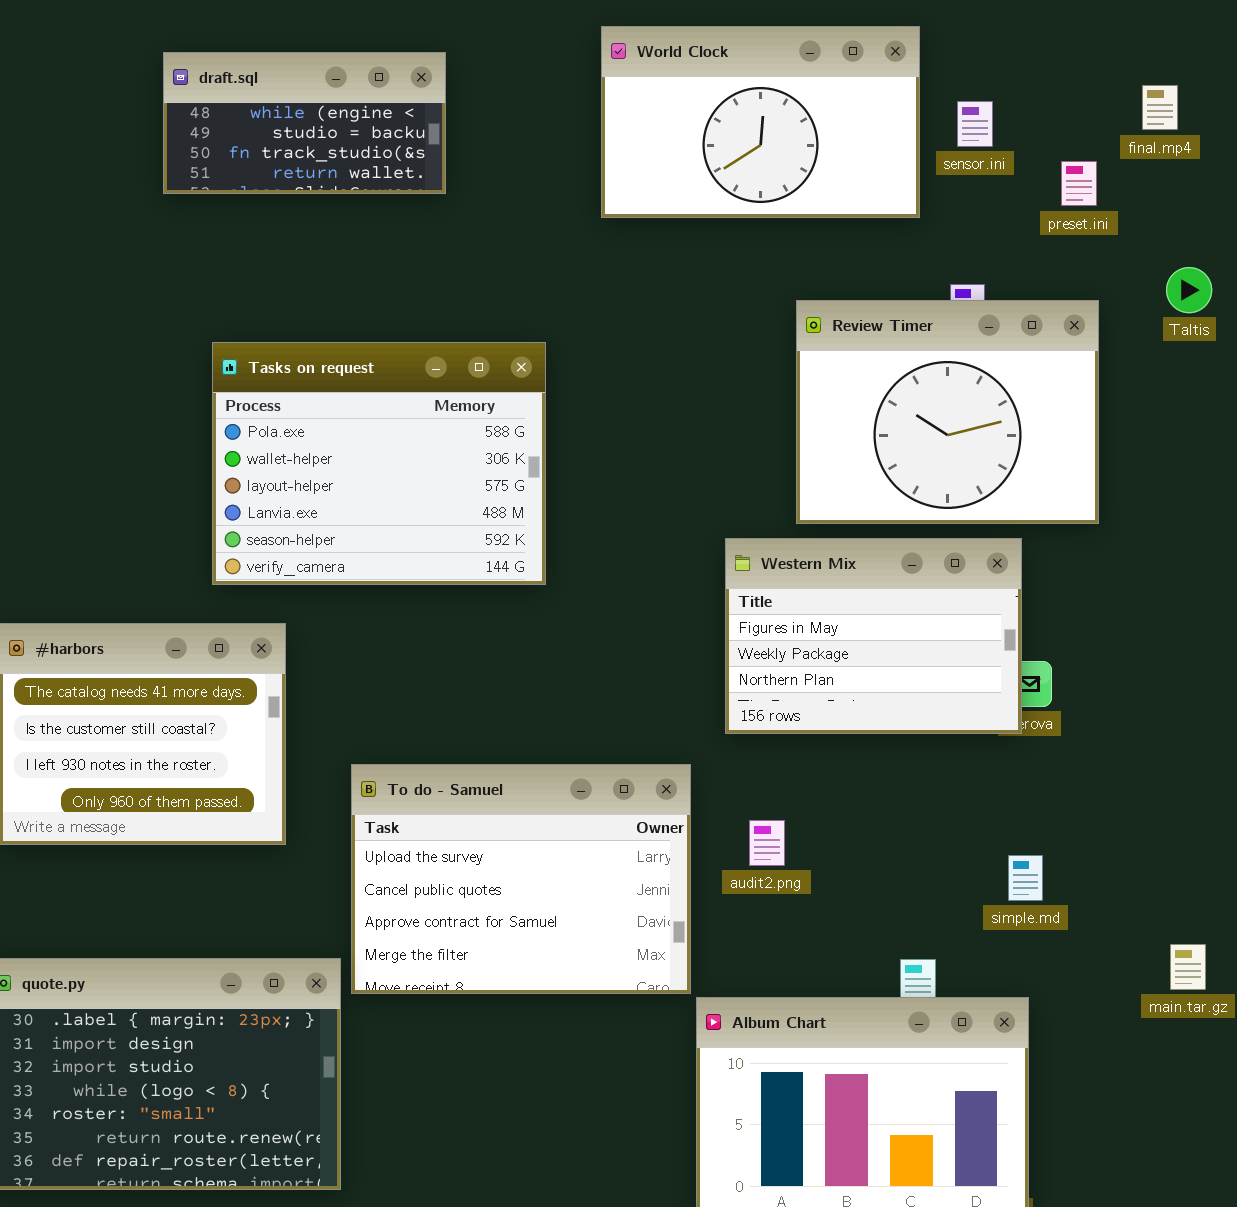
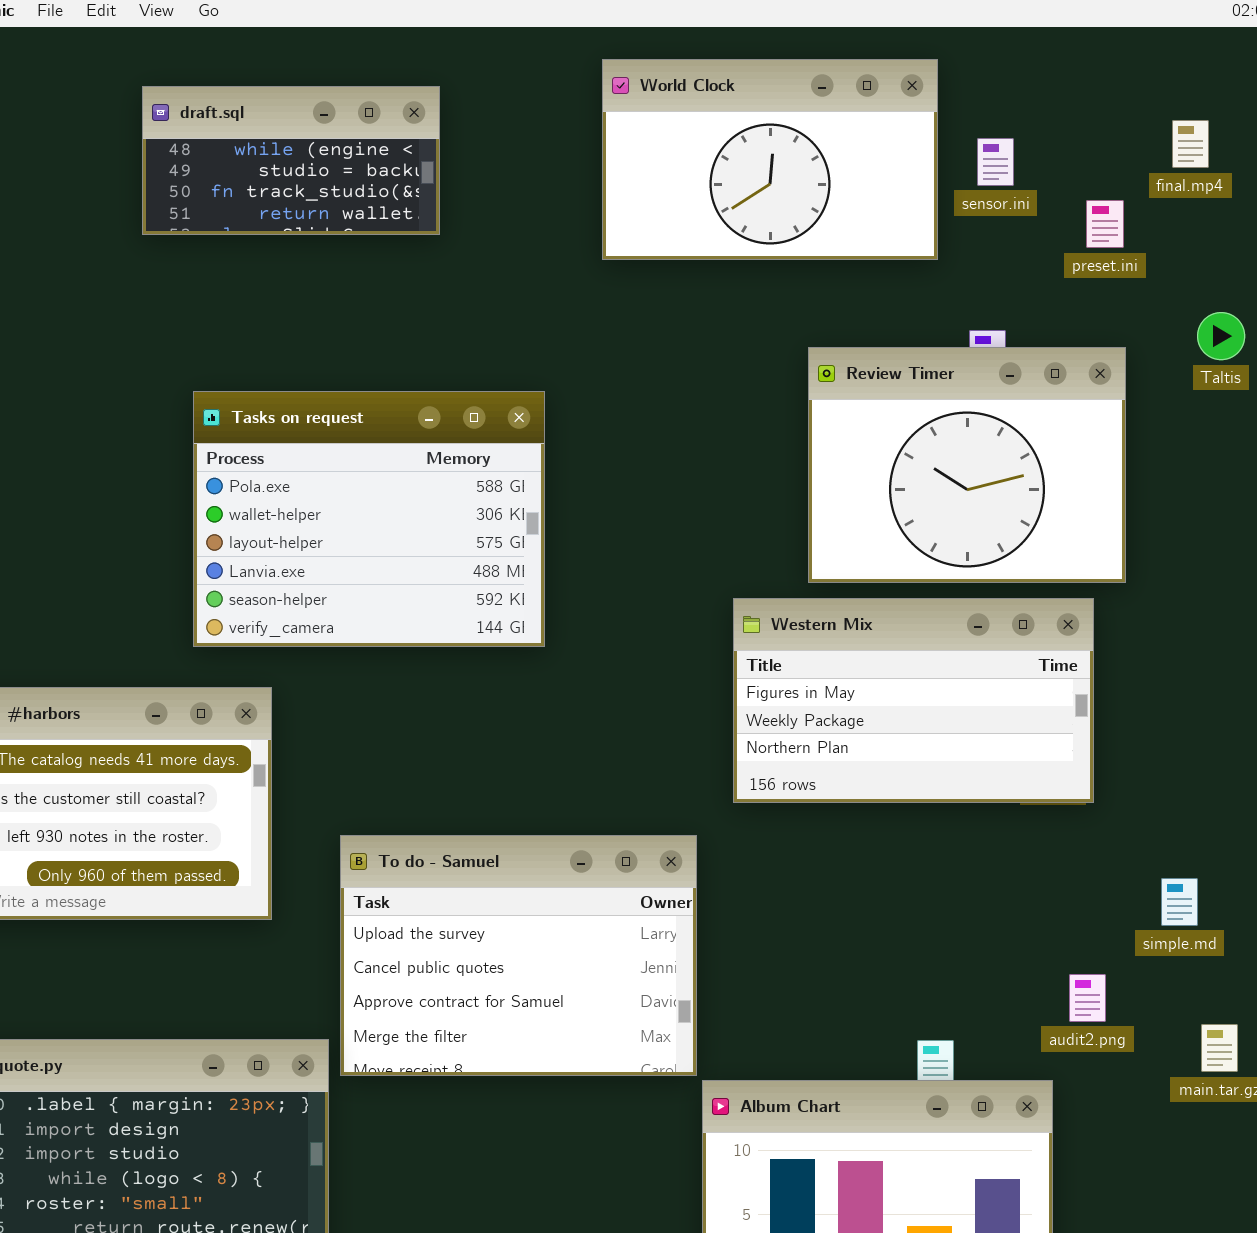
Western Mix: [725,538,1022,734] -> [733,598,1094,803], resized
audit2.png: [749,820,785,866] -> [1069,974,1106,1022], moved
simple.md: [1008,855,1043,901] -> [1161,878,1198,926], moved

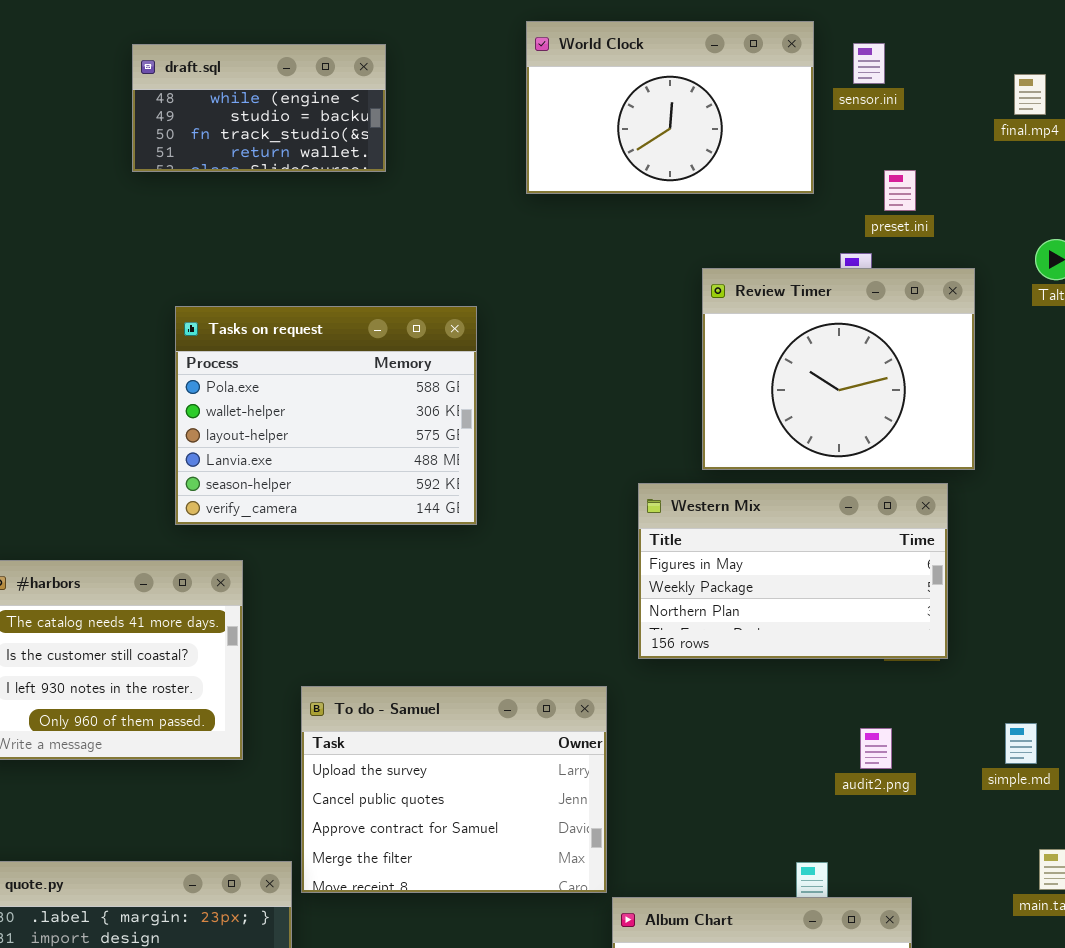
sensor.ini: [977,138,1014,186] -> [853,43,885,84], moved
preset.ini: [1086,200,1124,248] -> [884,170,916,211], moved
audit2.png: [1069,974,1106,1022] -> [860,728,892,769], moved

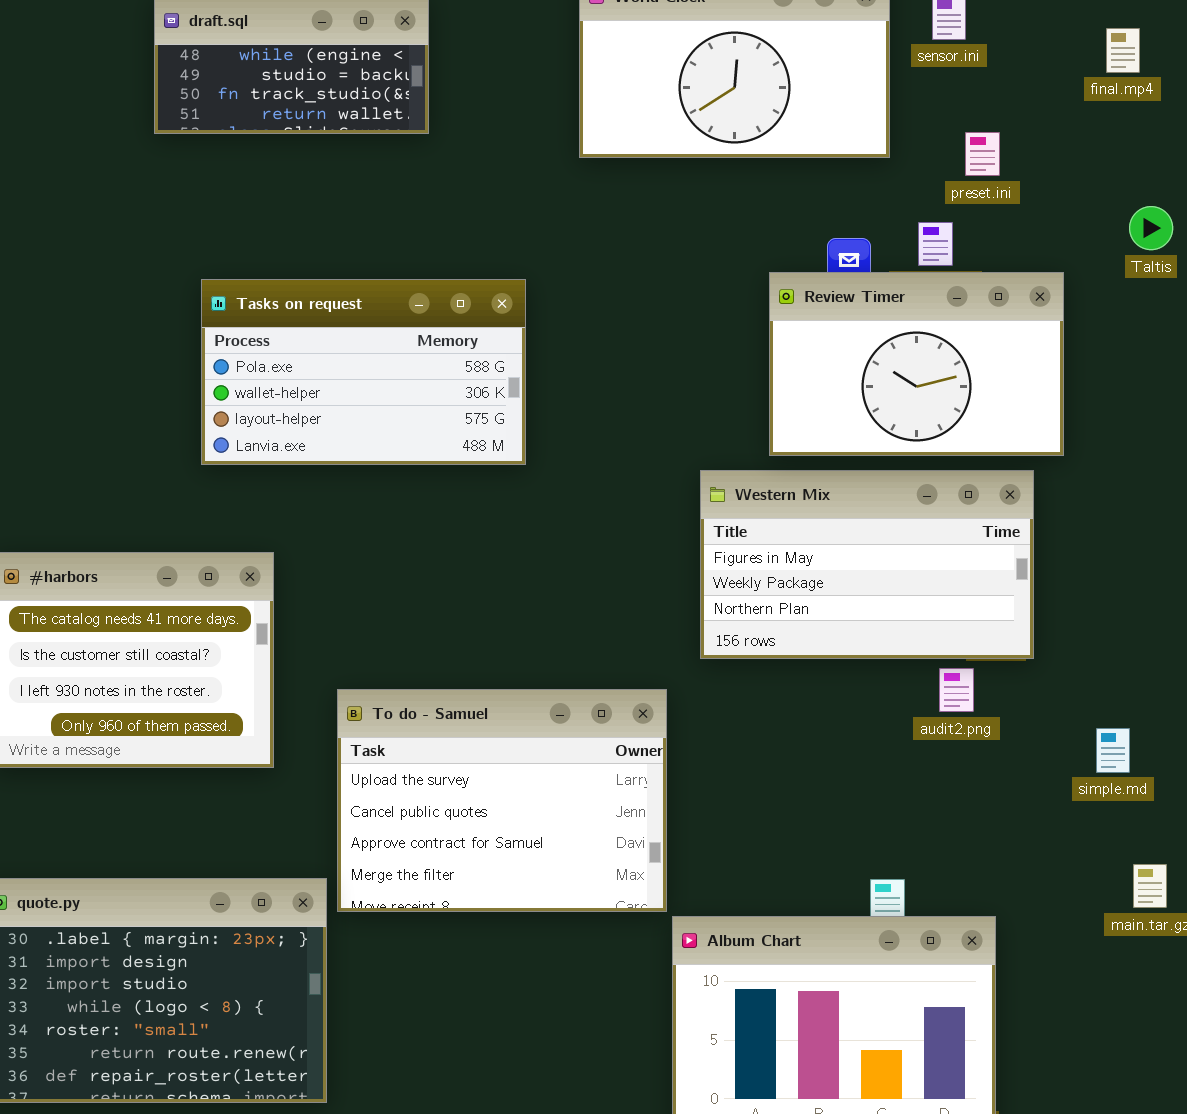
Review Timer: [702,268,975,470] -> [769,272,1064,456], resized
Tasks on request: [175,306,477,525] -> [201,279,526,465], resized
audit2.png: [860,728,892,769] -> [939,668,974,712], moved

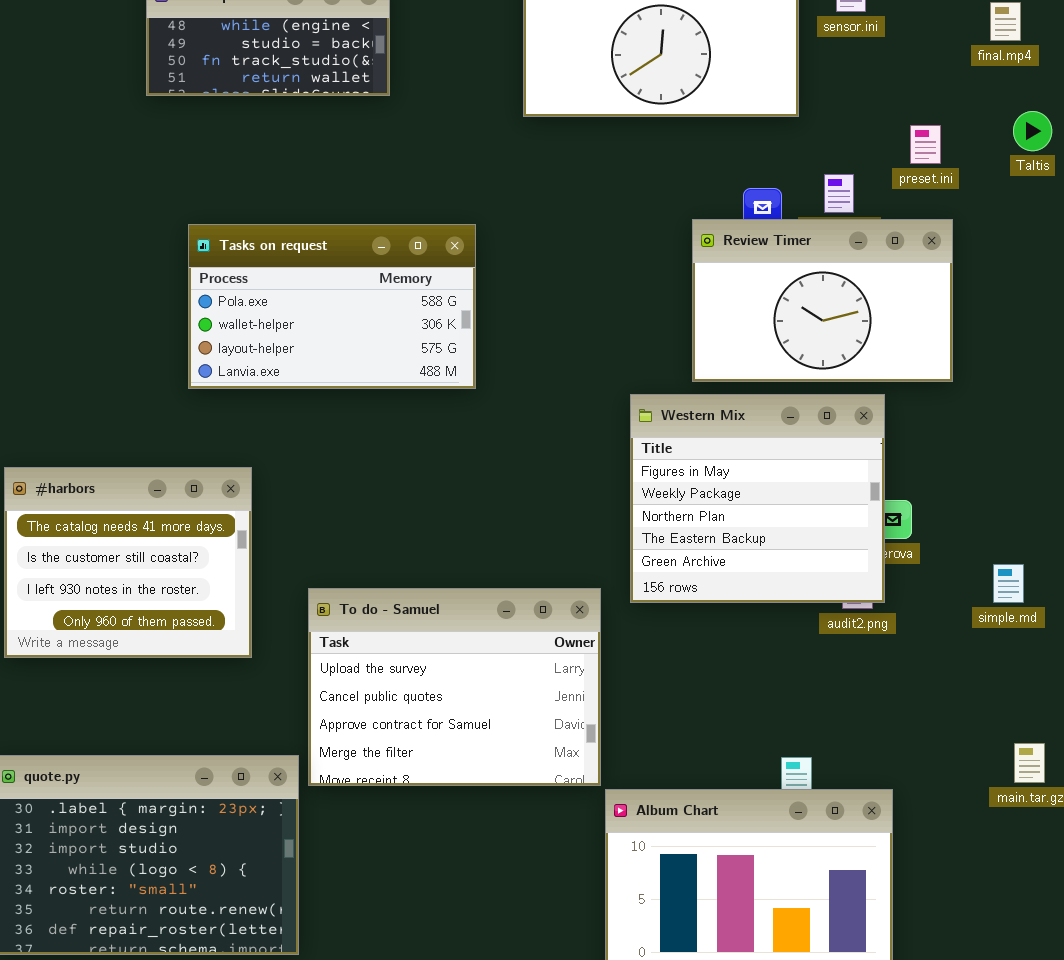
preset.ini: [965,132,1000,176] -> [910,125,941,164], moved
Taltis: [1129,206,1173,250] -> [1013,111,1052,151], moved
Western Mix: [700,470,1034,659] -> [630,394,885,603], resized
simple.md: [1096,728,1130,773] -> [993,564,1024,603], moved

